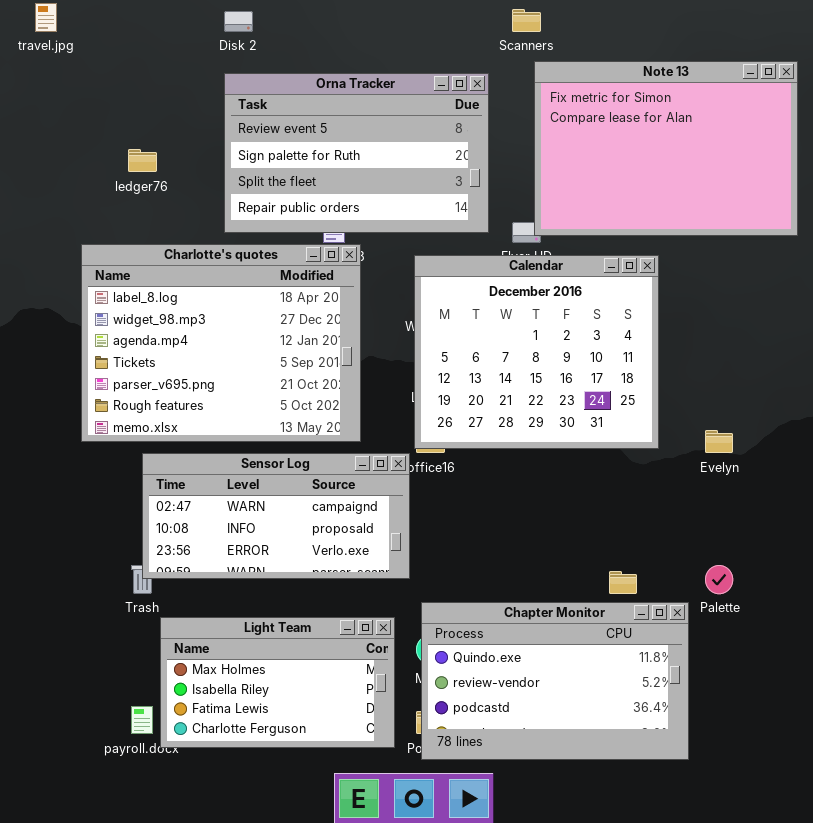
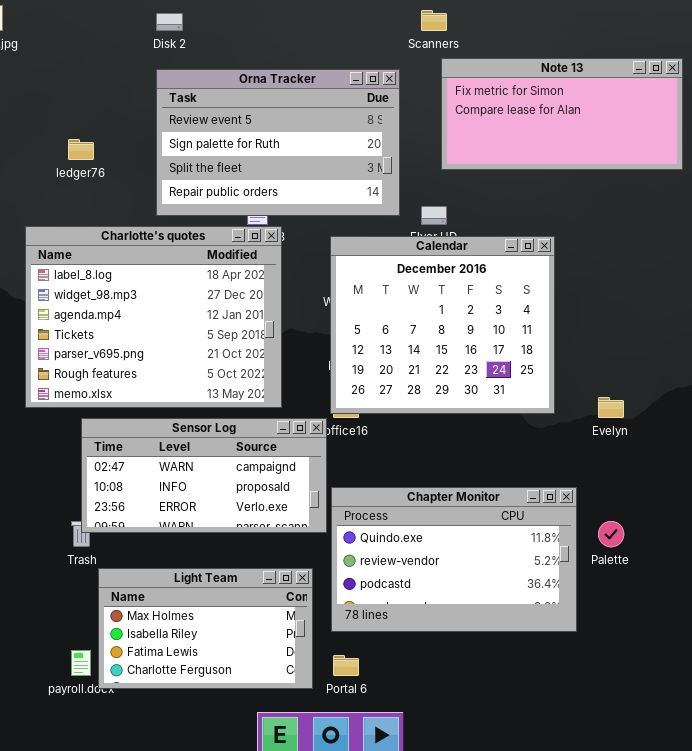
Note 13: [534,61,798,236] -> [441,58,683,170], resized
Chapter Monitor: [421,602,689,760] -> [331,487,577,632], moved

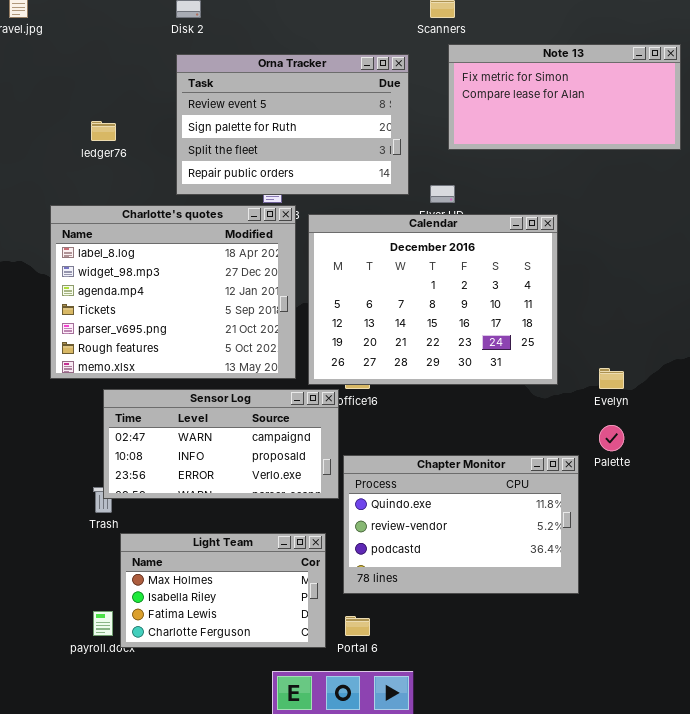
Calendar: [330,236,555,414] -> [308,214,558,385], resized
Palette: [598,521,624,547] -> [599,425,624,451], moved

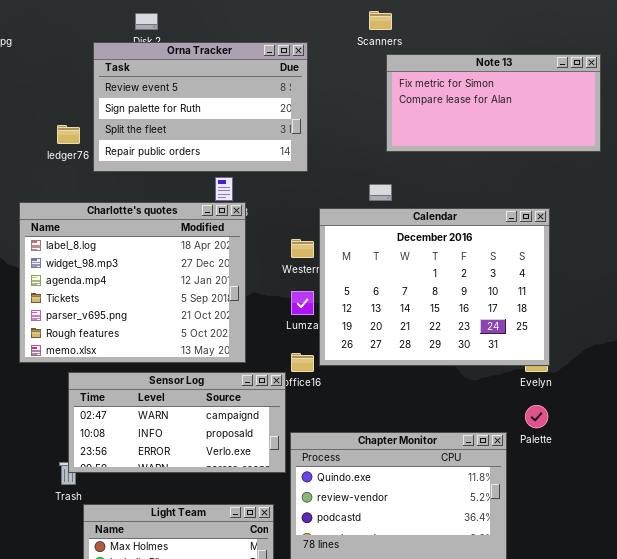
Orna Tracker: [176,54,409,195] -> [93,42,308,172], moved
Calendar: [308,214,558,385] -> [319,208,550,366], moved

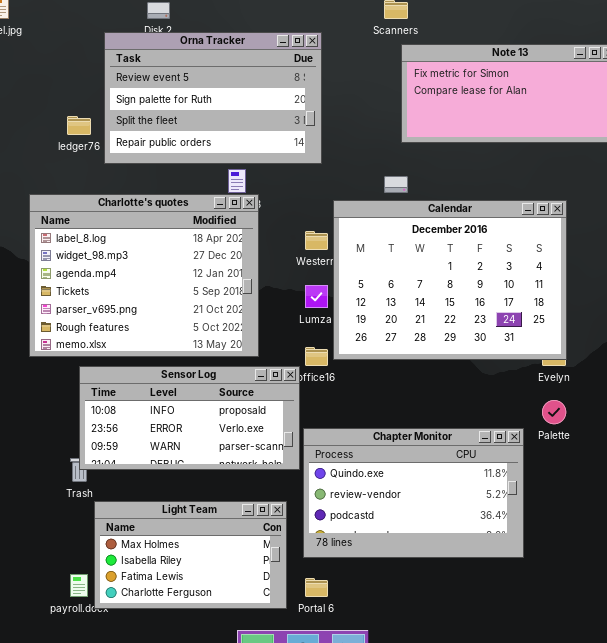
Sensor Log: [68,372,286,473] -> [79,366,300,470], scrolled down 1 row

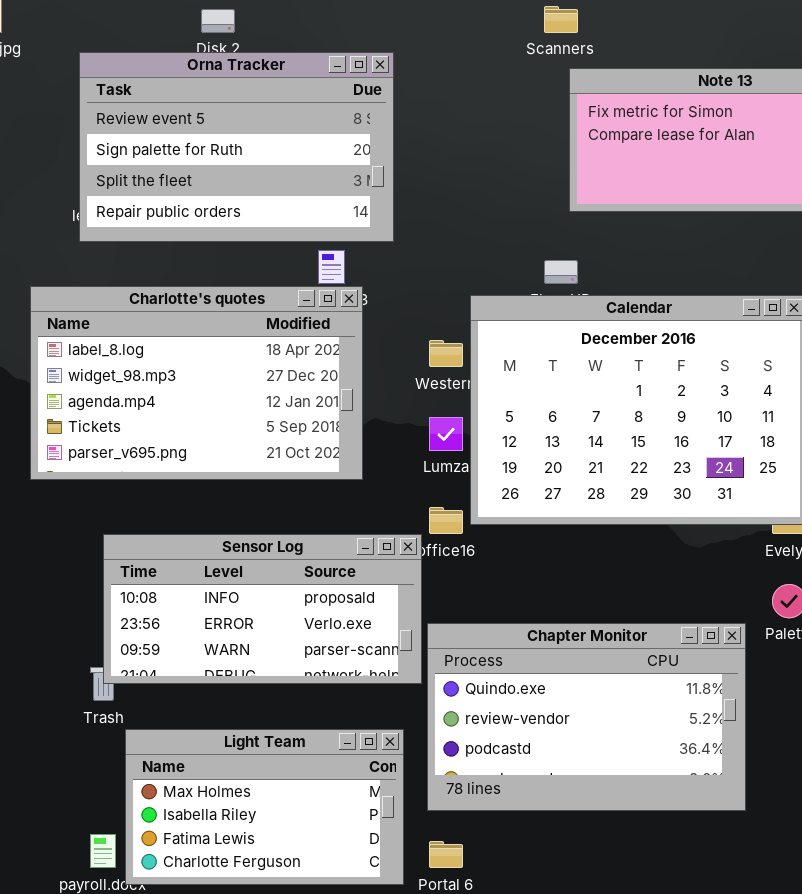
Orna Tracker: [104,32,322,164] -> [79,52,394,242], moved
Charlotte's quotes: [29,194,259,357] -> [30,286,363,480], resized

